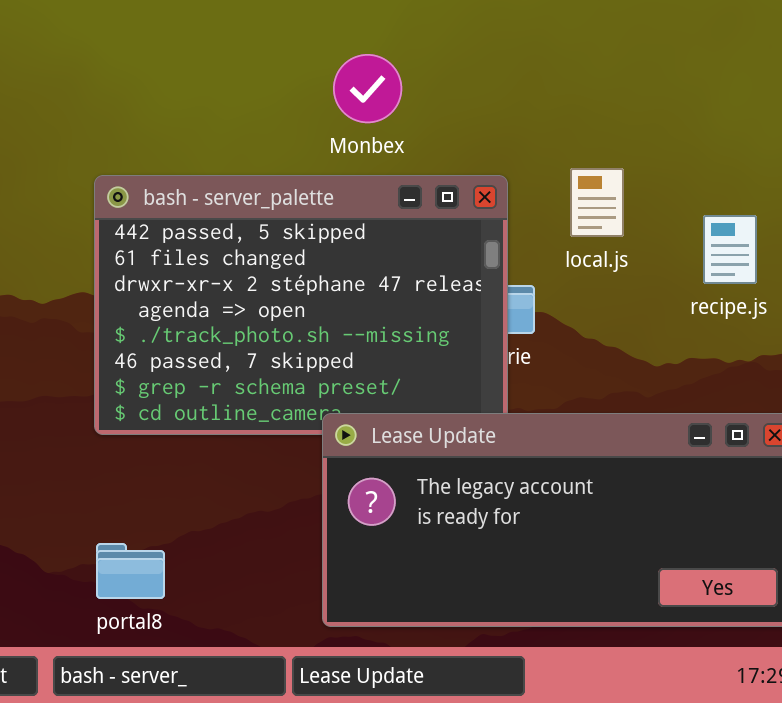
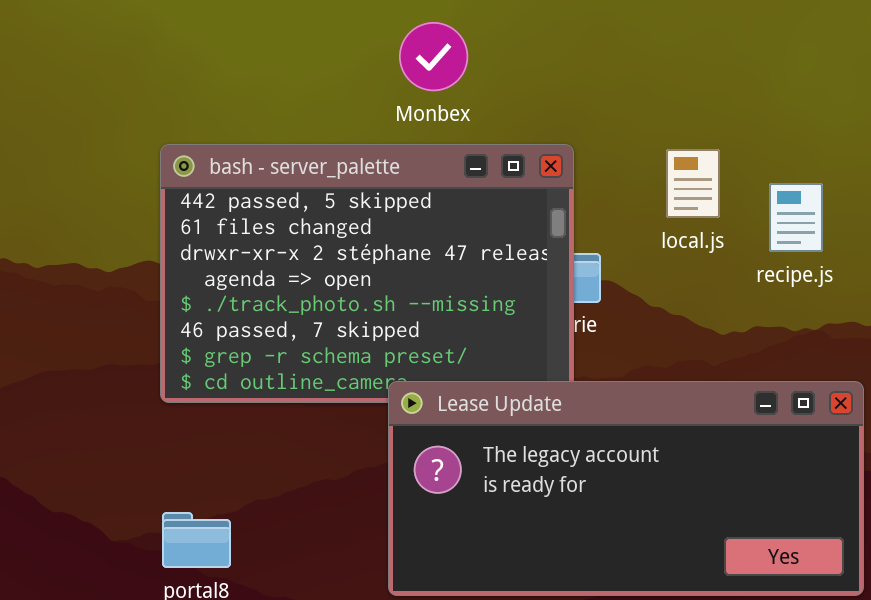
local.js: [570,168,624,237] -> [666,149,720,218], moved

